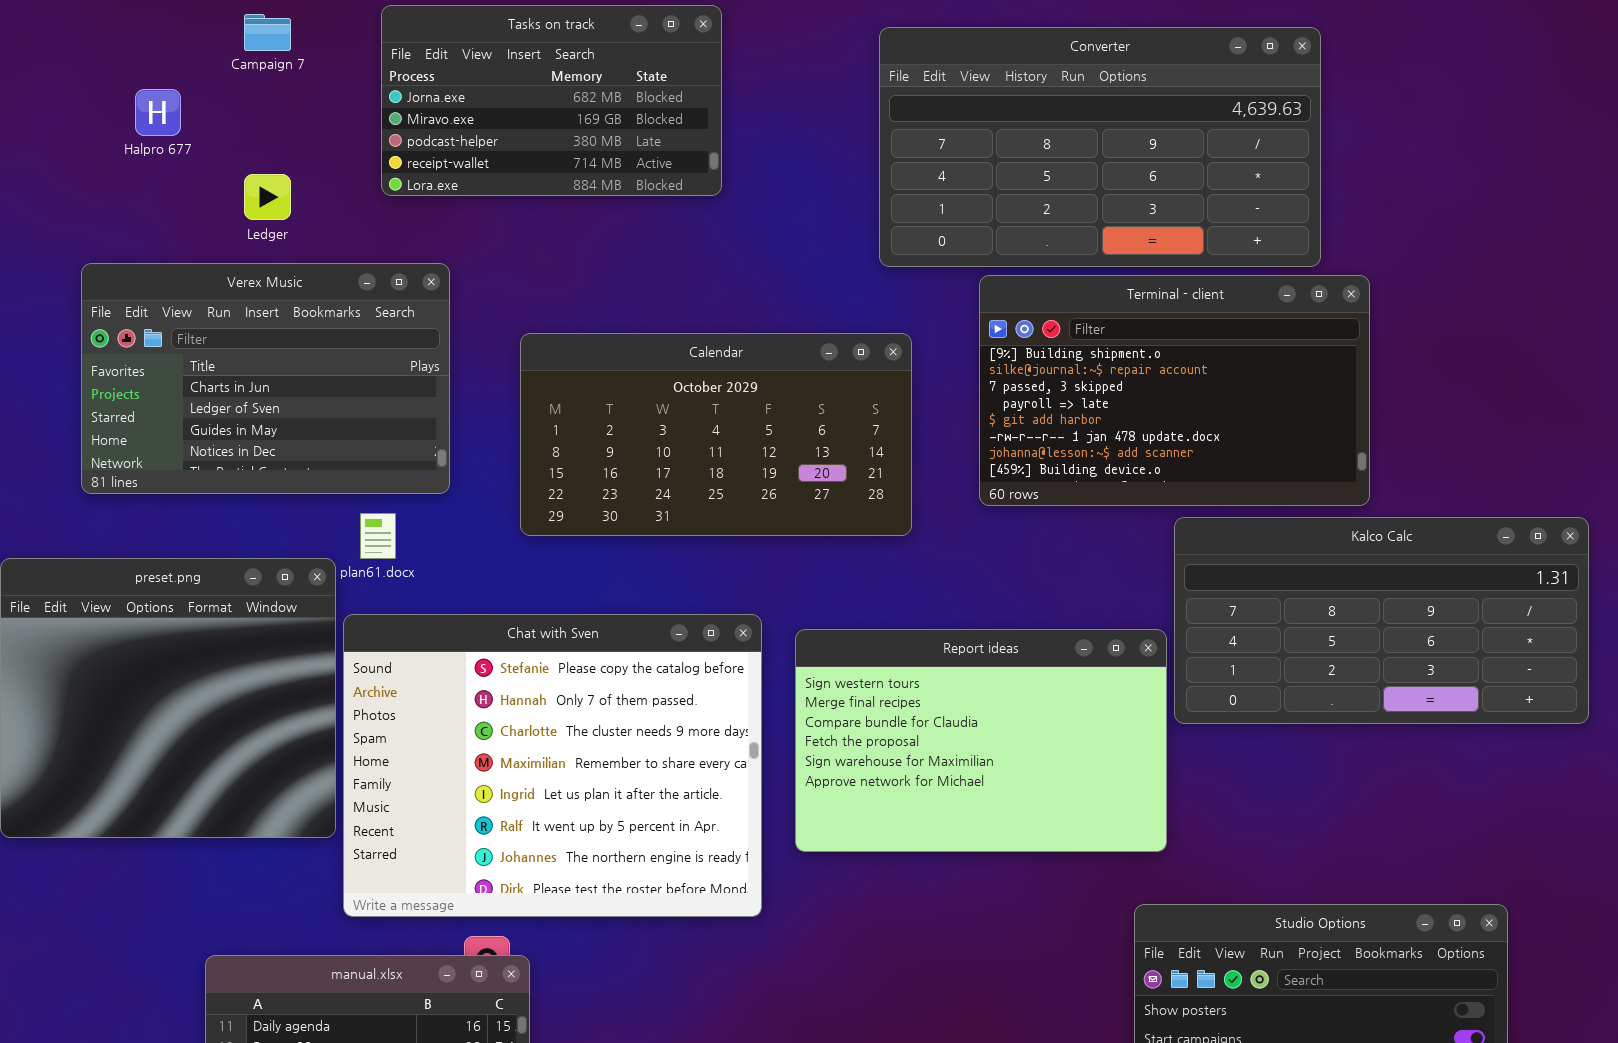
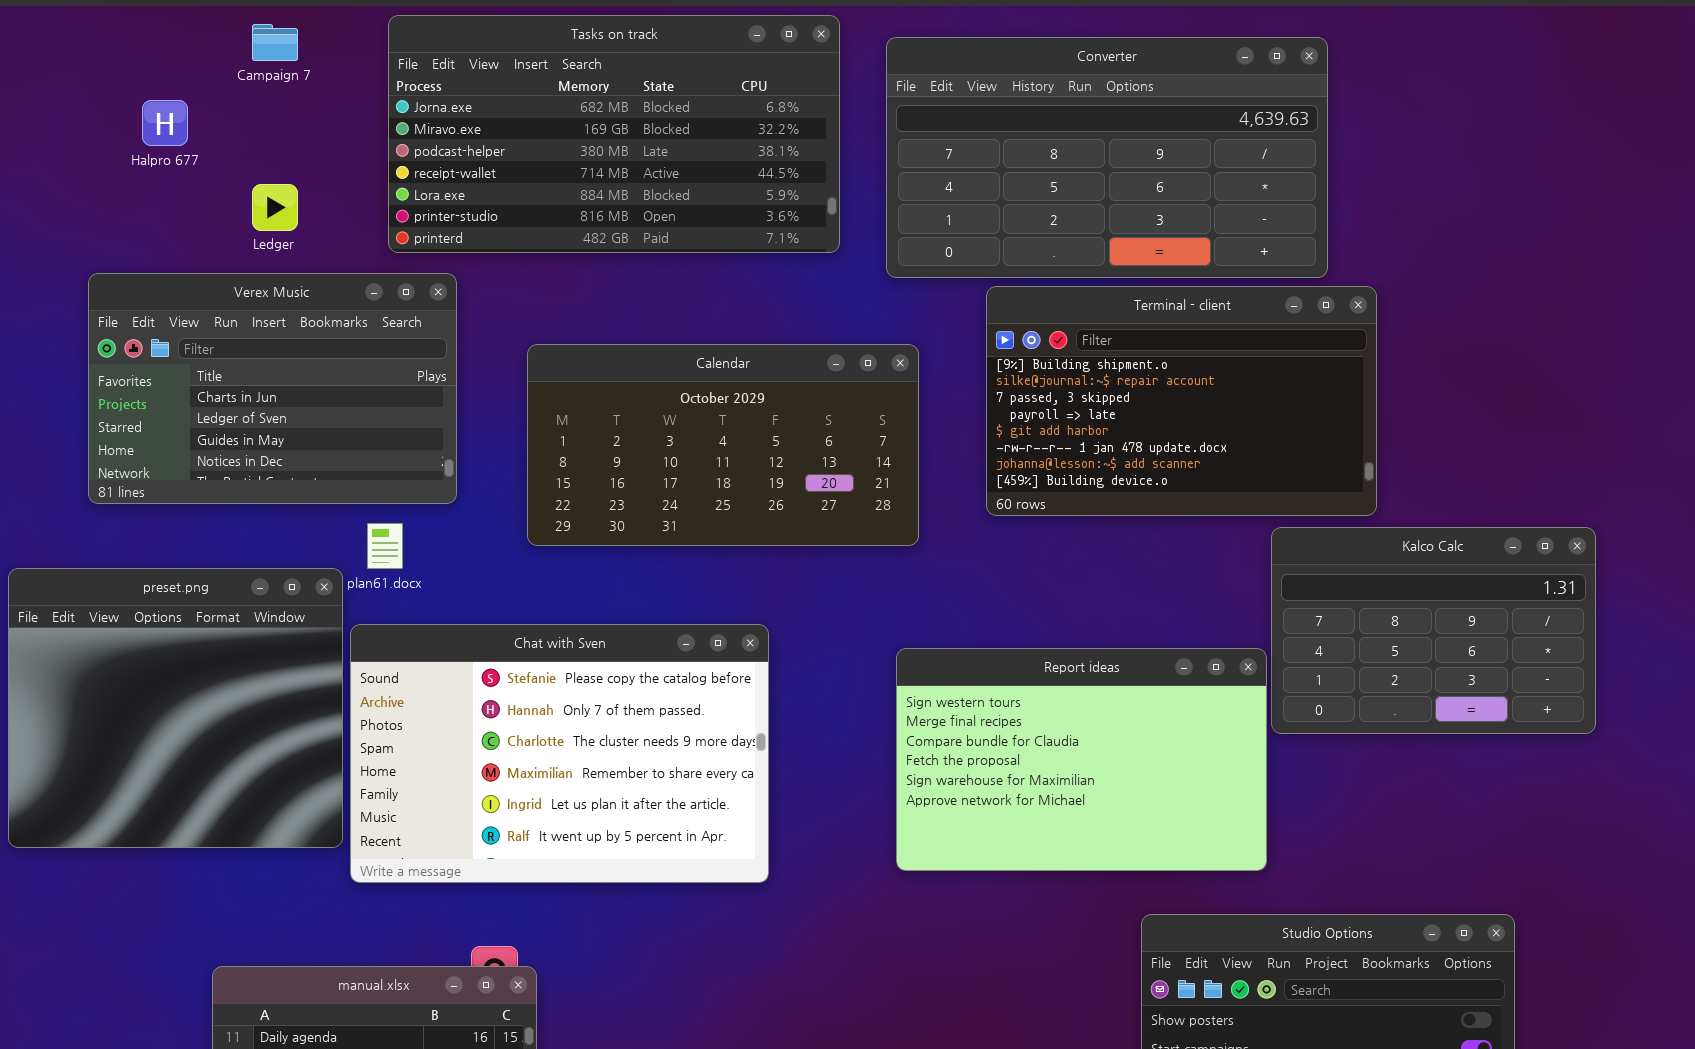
Tasks on track: [381,5,722,196] -> [388,15,840,253], resized
Kalco Calc: [1174,517,1589,724] -> [1271,527,1596,734], resized
Chat with Sven: [343,614,762,917] -> [350,624,769,883], resized
Report ideas: [795,629,1167,852] -> [896,648,1267,871], moved

